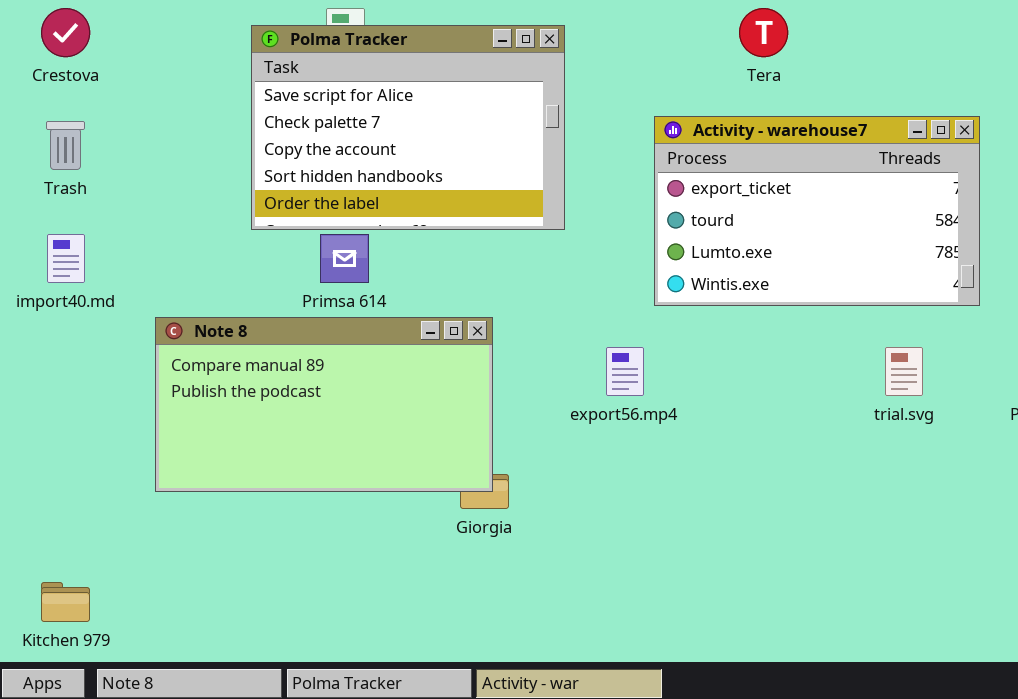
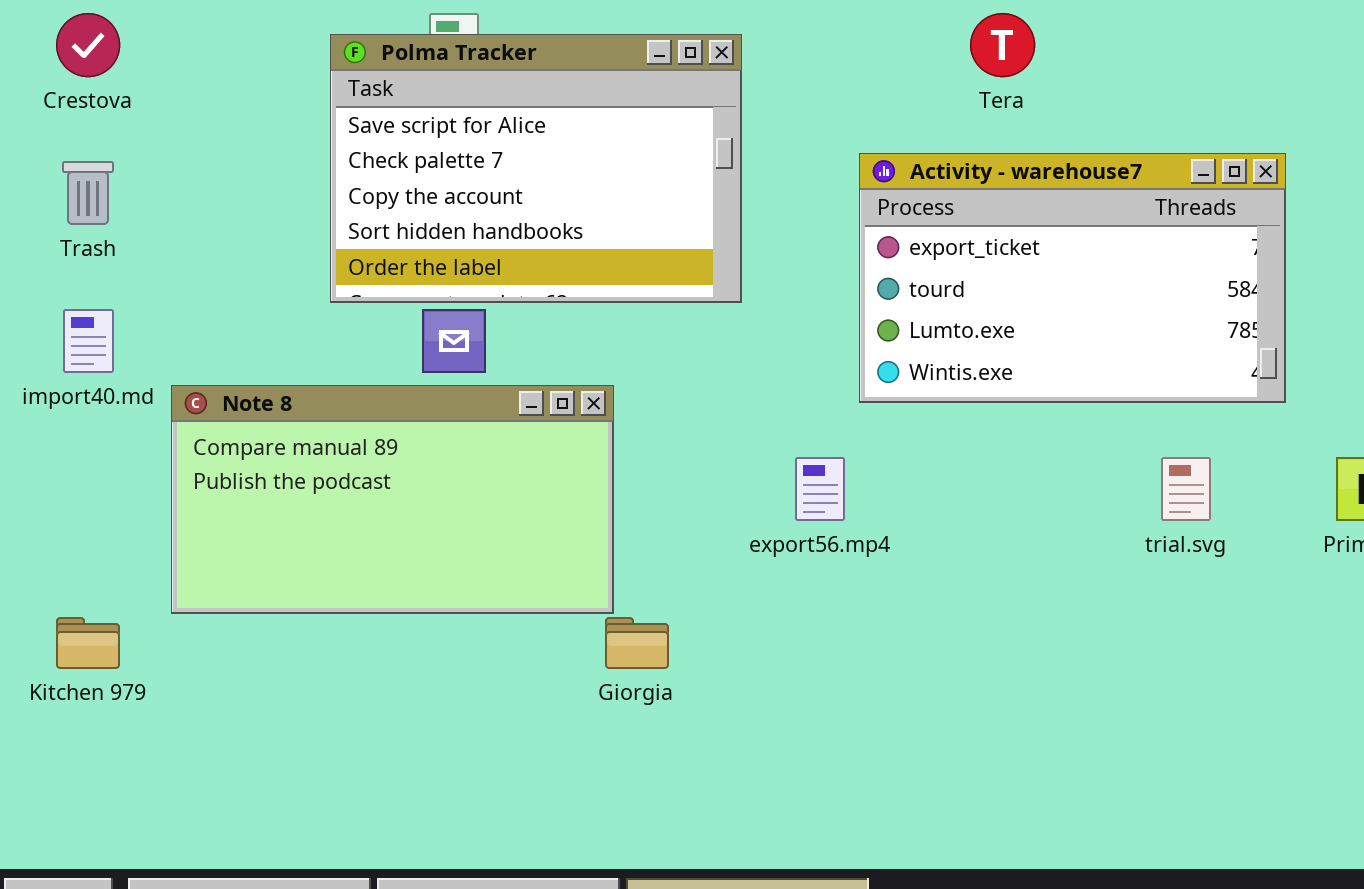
Note 8: [155,317,493,492] -> [171,385,614,614], moved
Kitchen 979: [41,582,90,622] -> [56,617,120,669], moved

